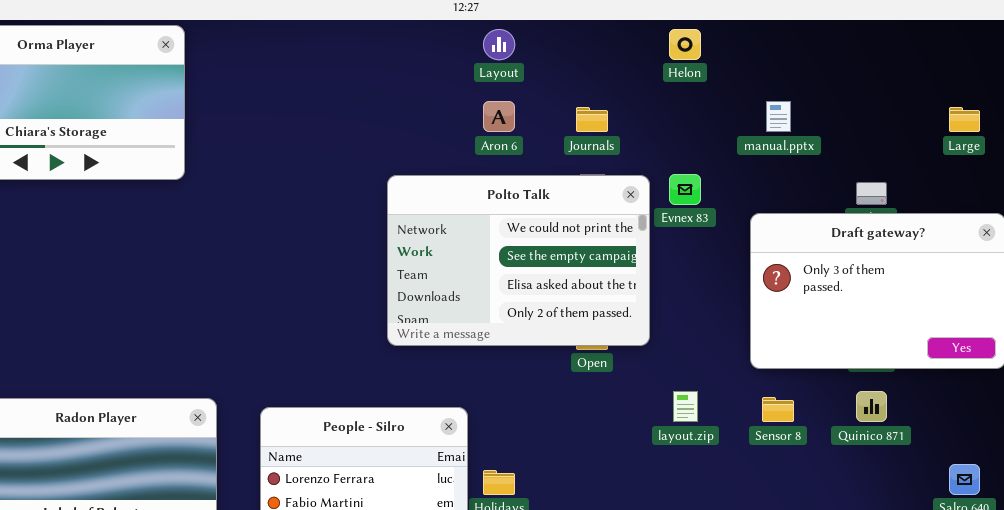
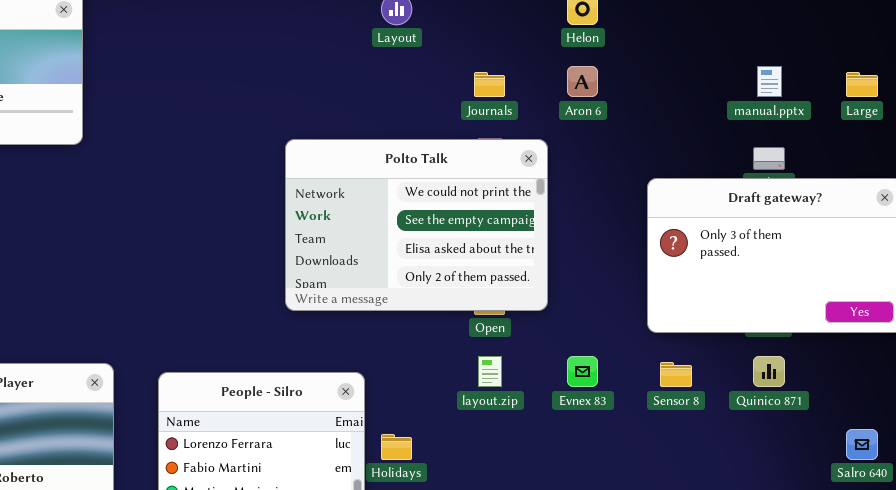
Aron 6: [483,101,515,132] -> [567,66,598,97], moved
manual.pptx: [766,101,791,132] -> [757,66,782,97], moved
Evnex 83: [669,174,701,205] -> [567,356,598,387], moved
layout.zip: [673,391,698,422] -> [478,356,502,387], moved

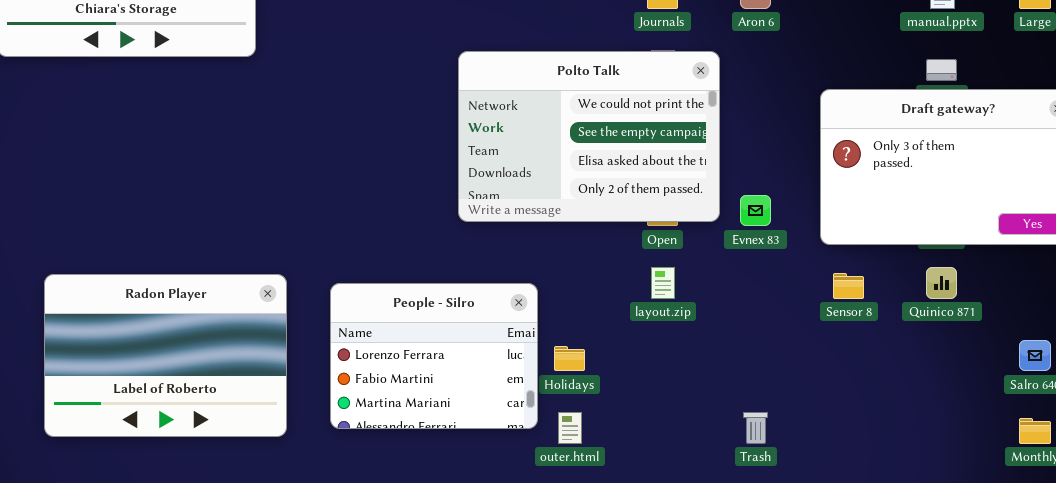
Evnex 83: [567,356,598,387] -> [740,195,771,226], moved

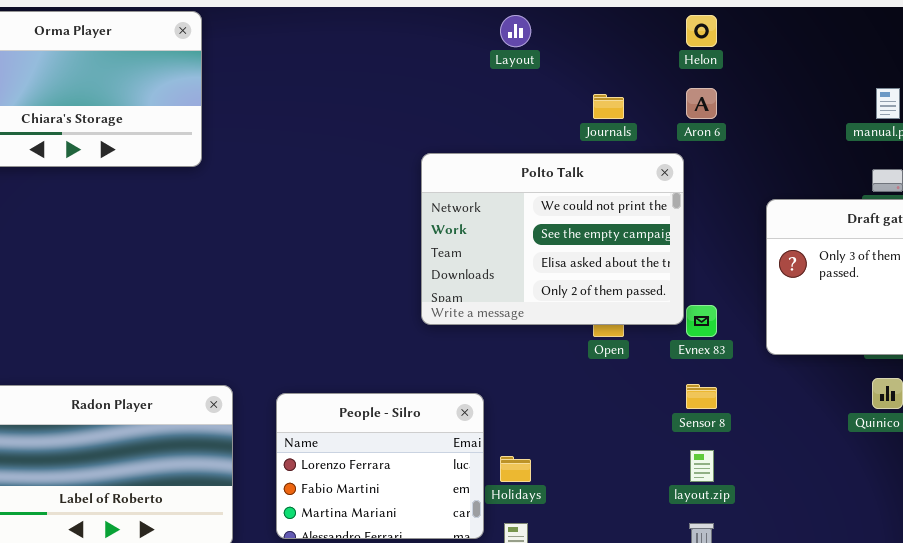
Polto Talk: [458,51,720,222] -> [421,153,684,325], moved
layout.zip: [651,267,675,299] -> [690,450,714,482], moved
Sensor 8: [833,273,864,299] -> [686,384,717,409], moved

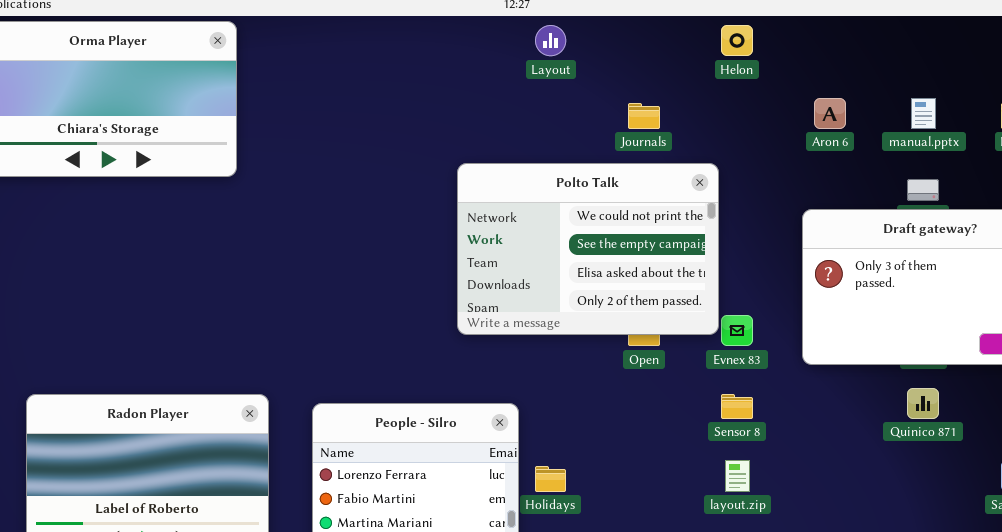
Aron 6: [686,88,717,119] -> [814,98,846,129], moved

